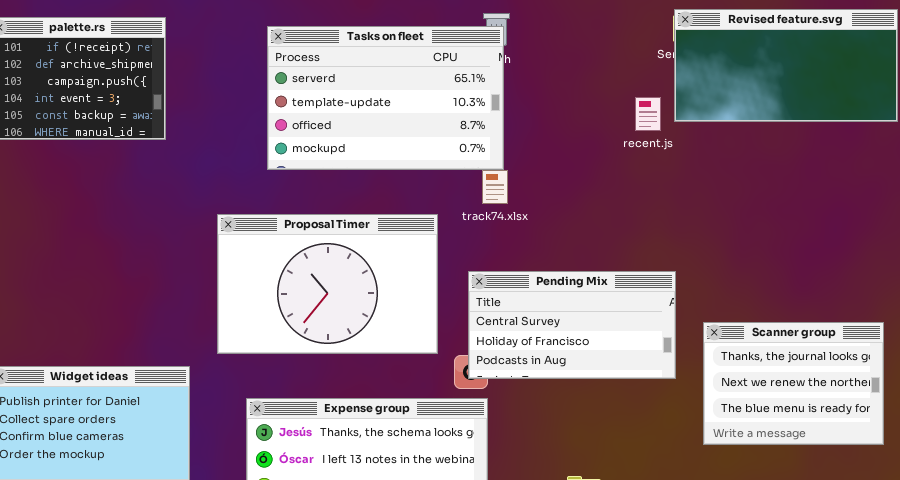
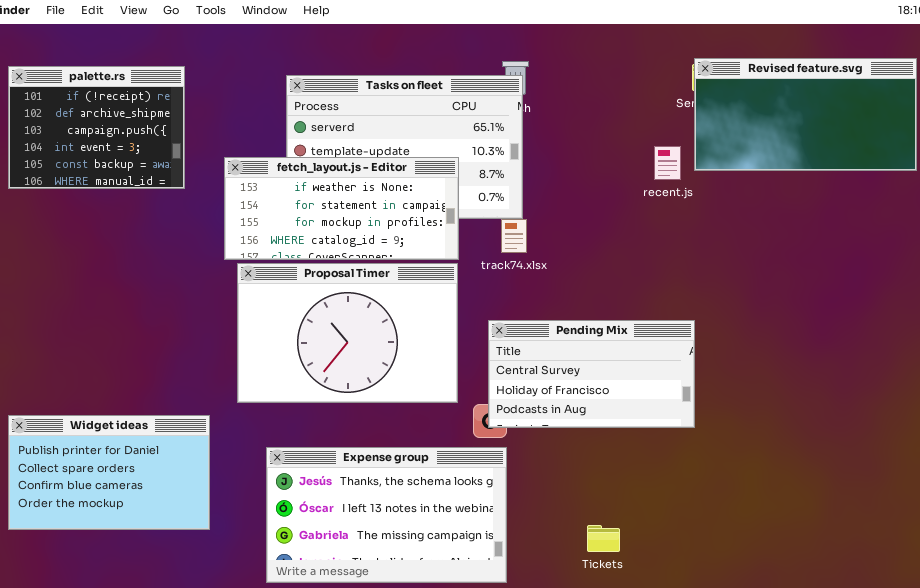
fetch_layout.js - Editor: none -> [224,157,459,260], opened
Scanner group: [703,322,884,445] -> none, closed

